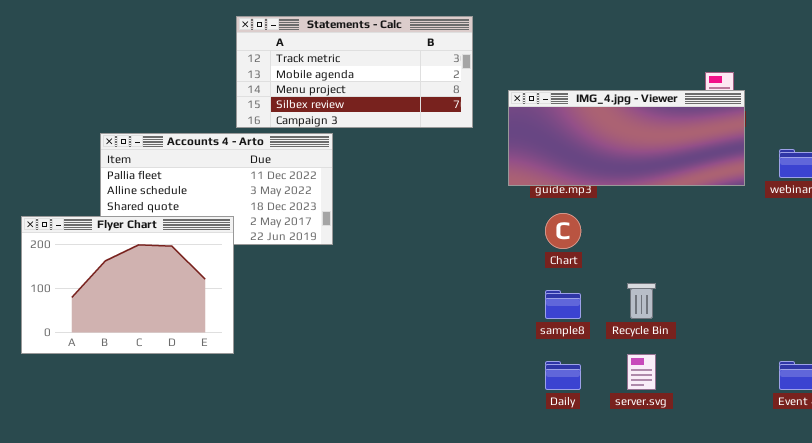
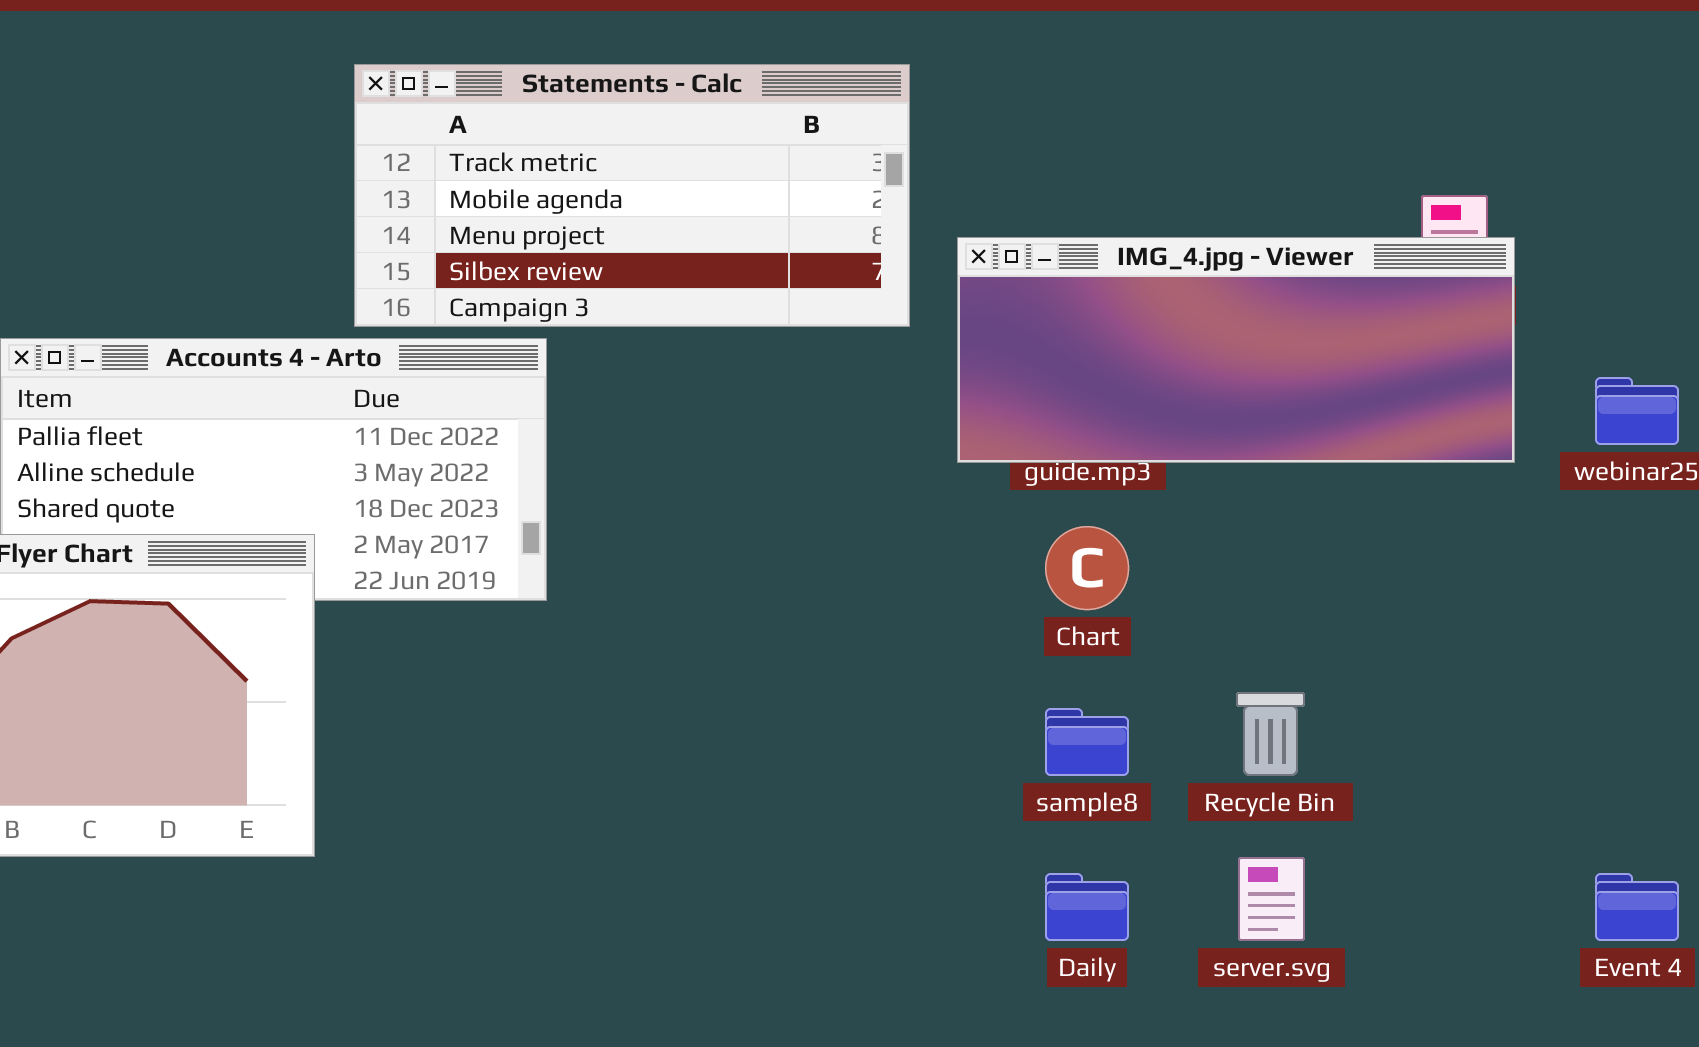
Statements - Calc: [236,16,473,128] -> [354,64,910,327], moved

